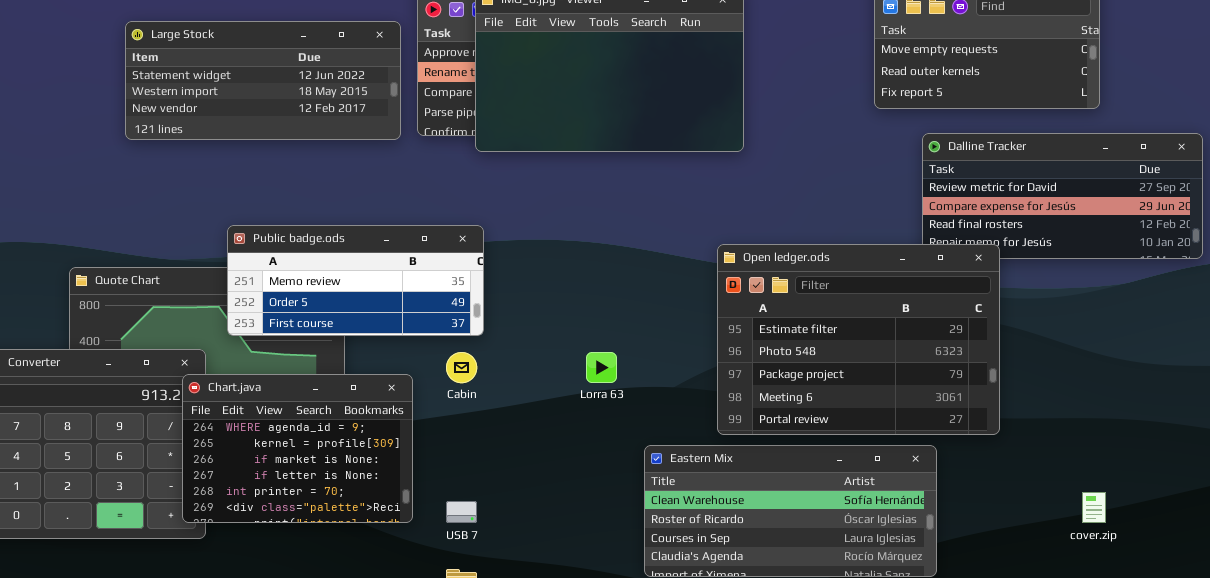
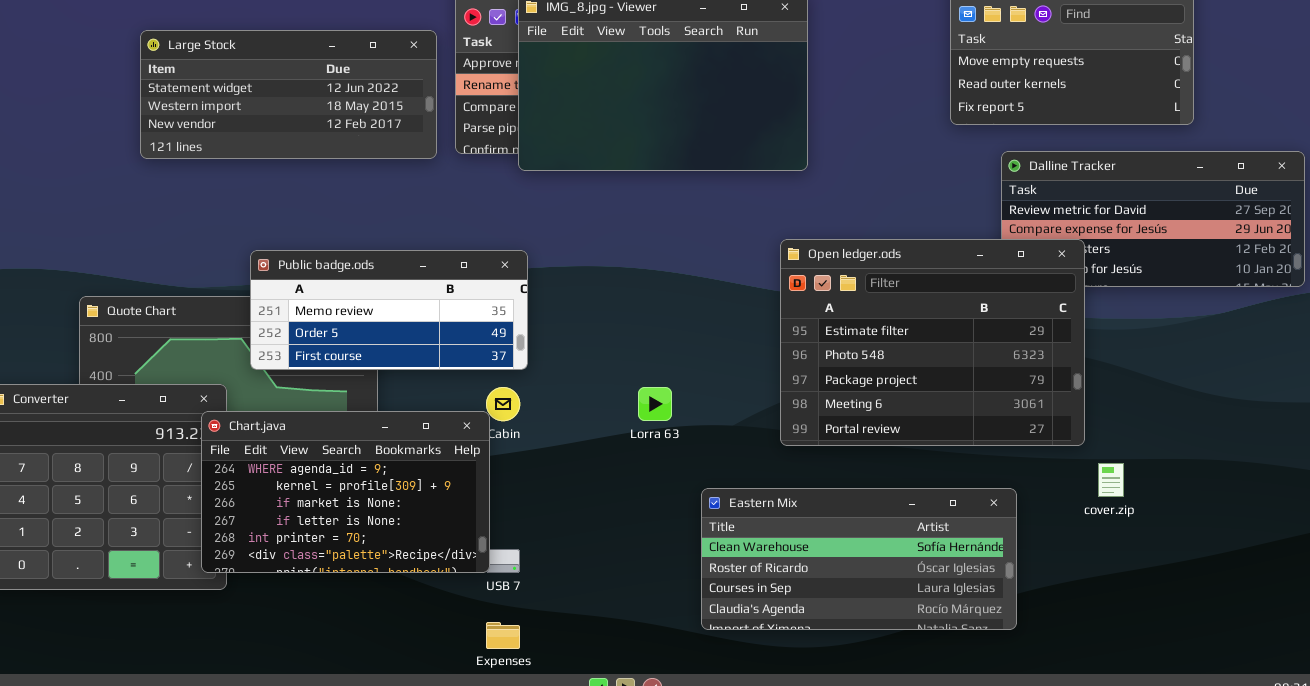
Open ledger.ods: [717,244,1000,435] -> [780,239,1085,446], moved
Chart.java: [182,374,413,523] -> [201,411,490,573], resized
cover.zip: [1082,492,1106,523] -> [1098,463,1124,497], moved

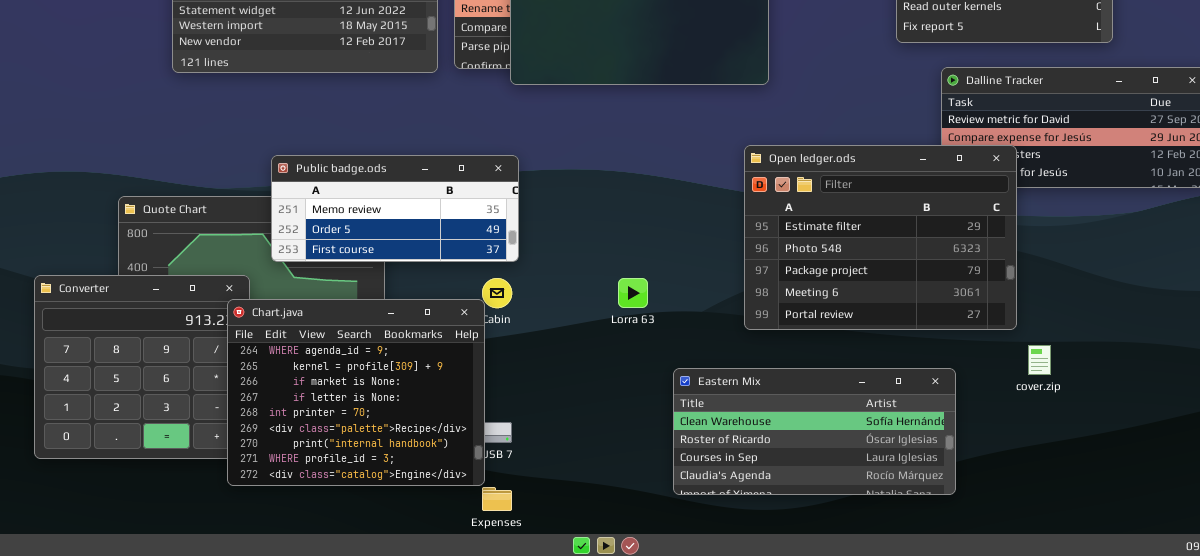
Chart.java: [201,411,490,573] -> [227,299,485,486], resized

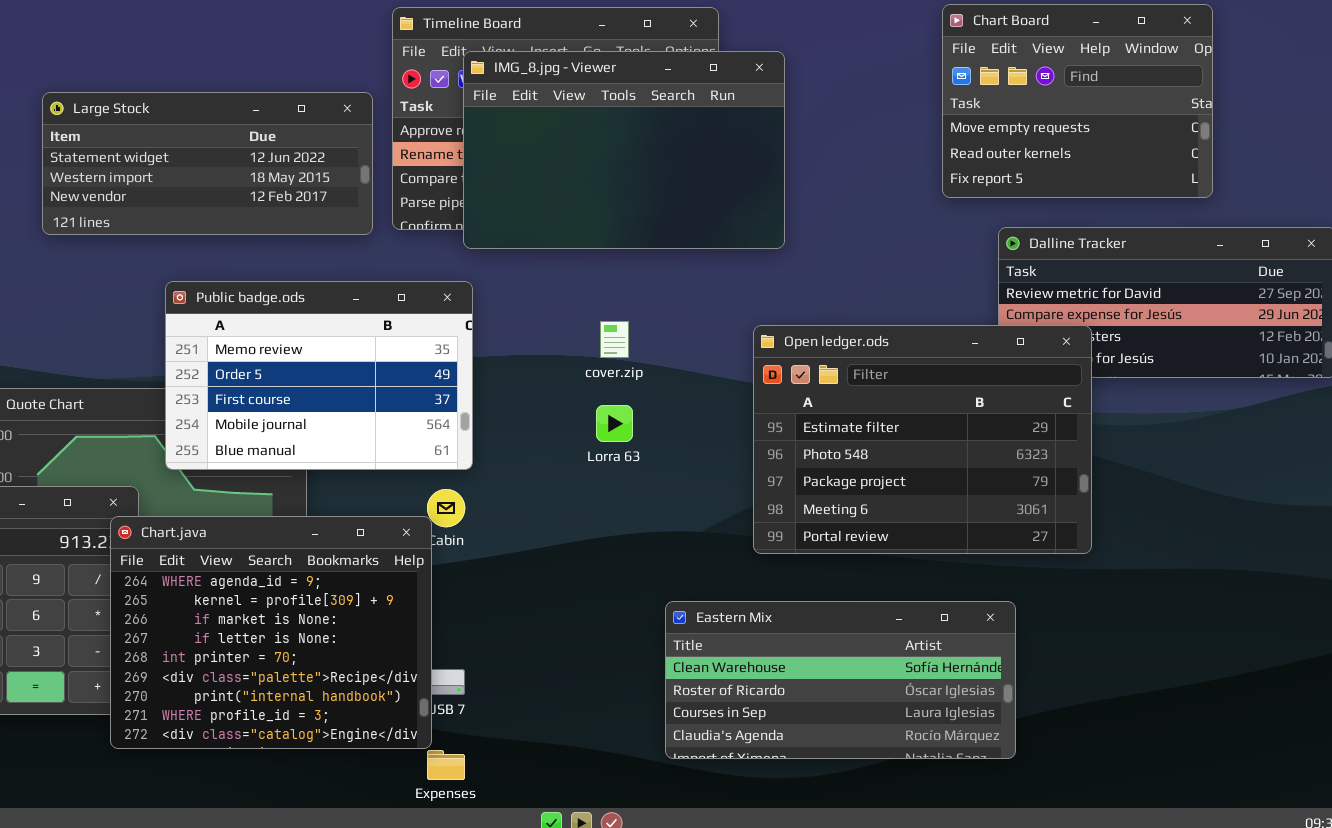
Public badge.ods: [271,155,519,262] -> [165,281,473,470], resized
Lorra 63: [618,278,648,308] -> [596,405,633,442], moved
cover.zip: [1028,345,1051,375] -> [600,321,629,358], moved

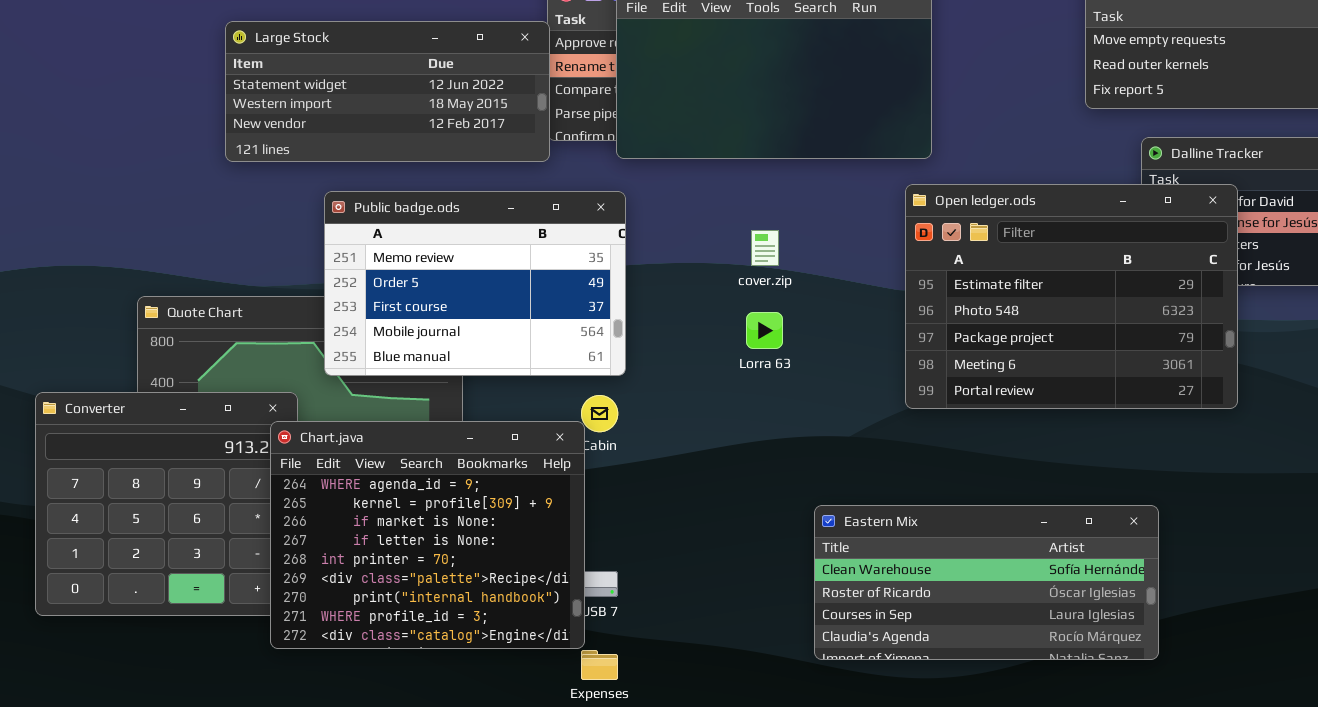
Large Stock: [42,92,373,235] -> [225,21,550,162], moved
Open ledger.ods: [753,325,1092,554] -> [905,184,1238,409], moved

